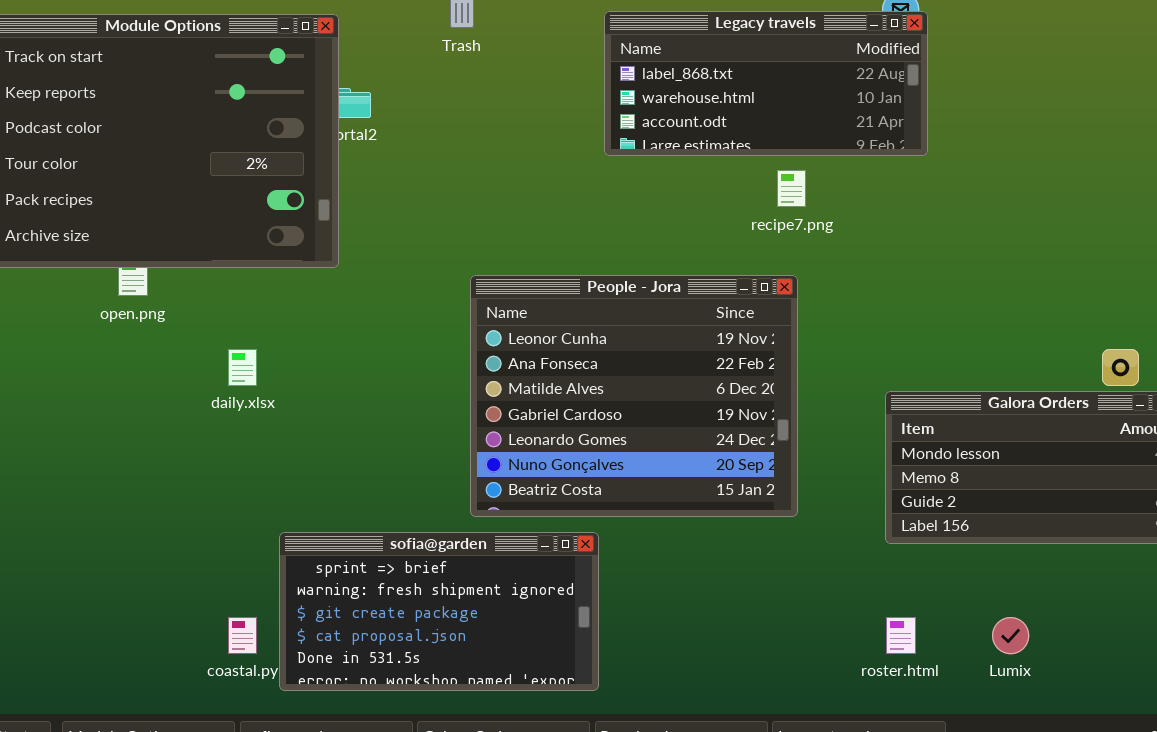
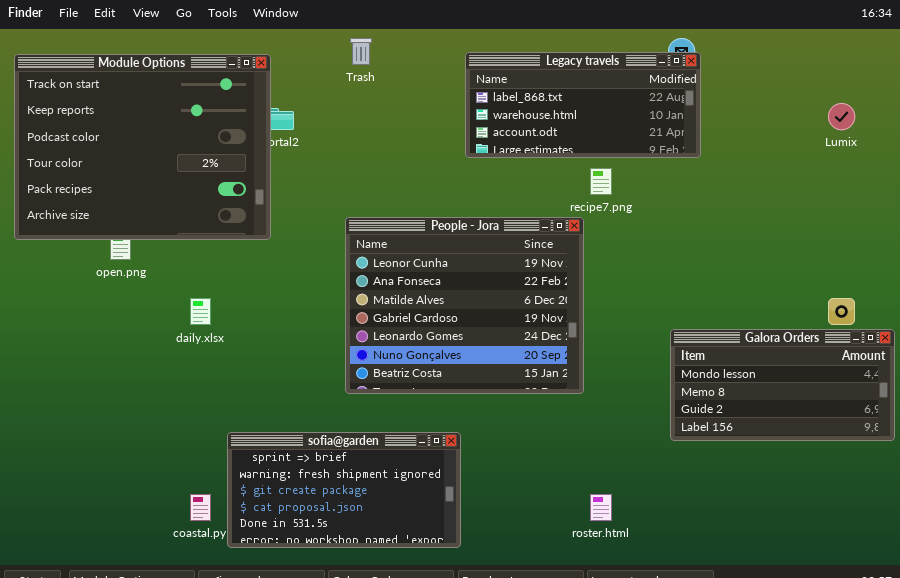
People - Jora: [470,275,798,517] -> [345,217,584,394], moved
roster.html: [886,617,916,654] -> [590,494,612,521], moved
Lumix: [992,617,1029,654] -> [828,103,855,130], moved

